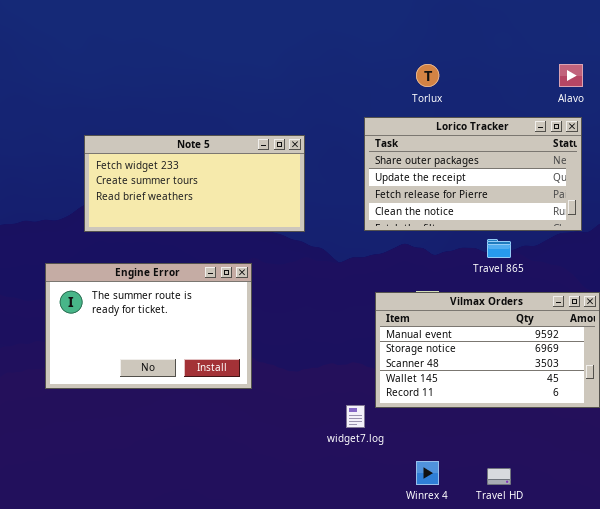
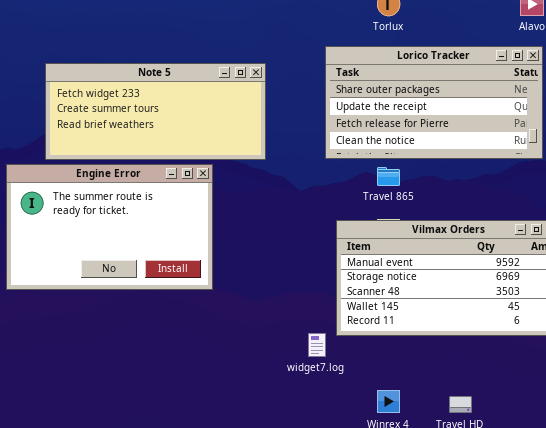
Travel 865: [487,239,511,258] -> [377,167,400,186], moved
Engine Error: [45,263,252,389] -> [6,164,213,290], moved

